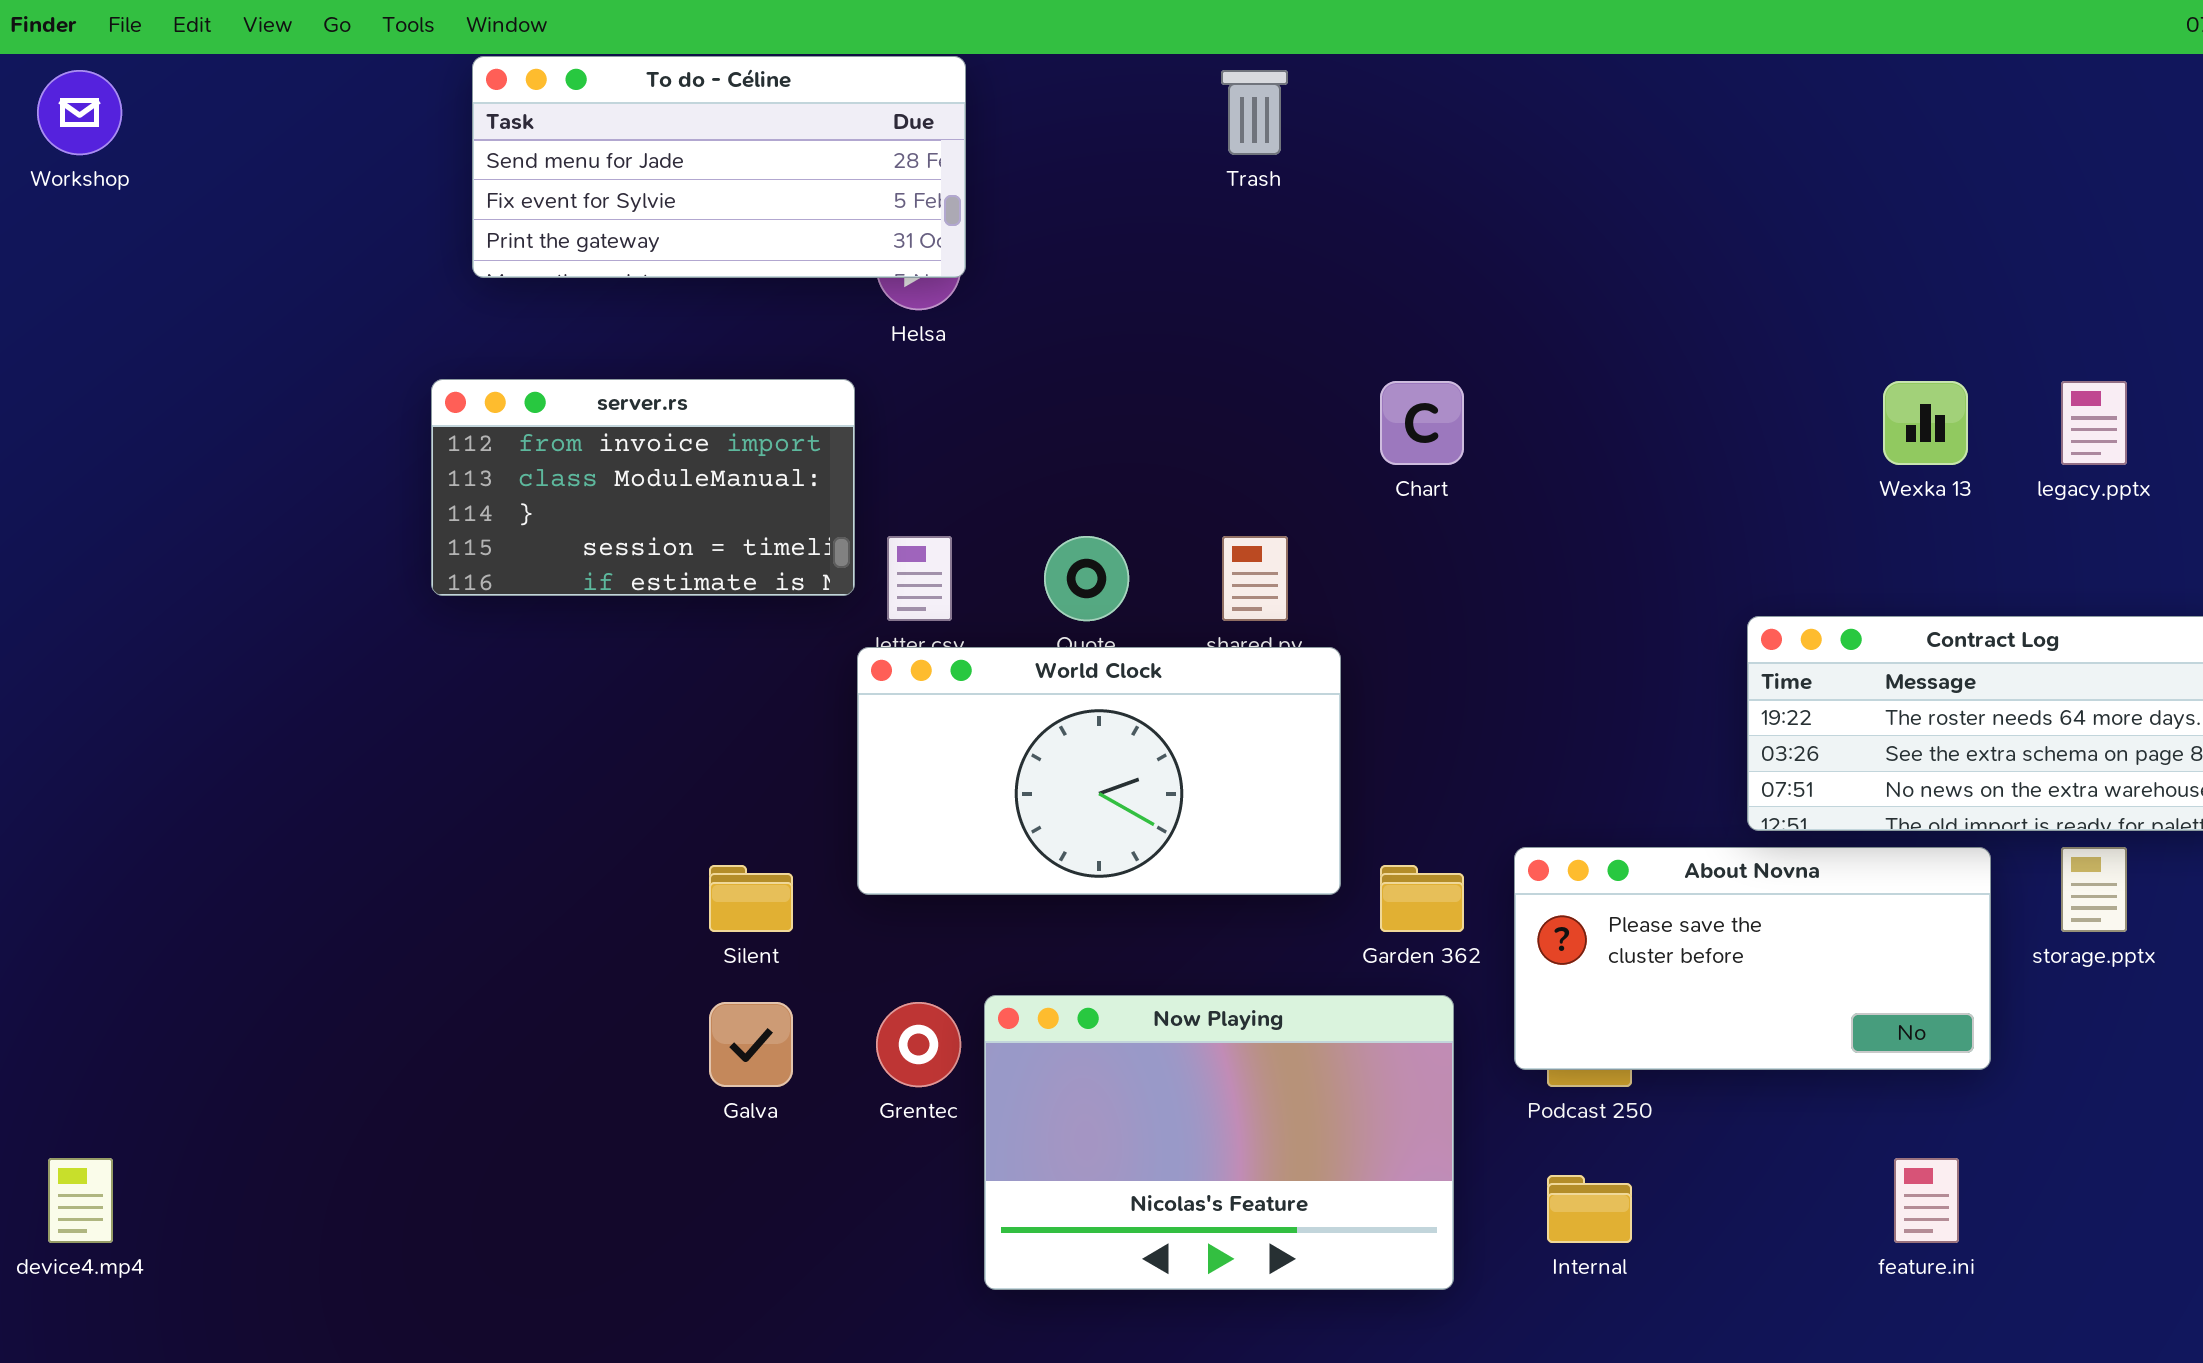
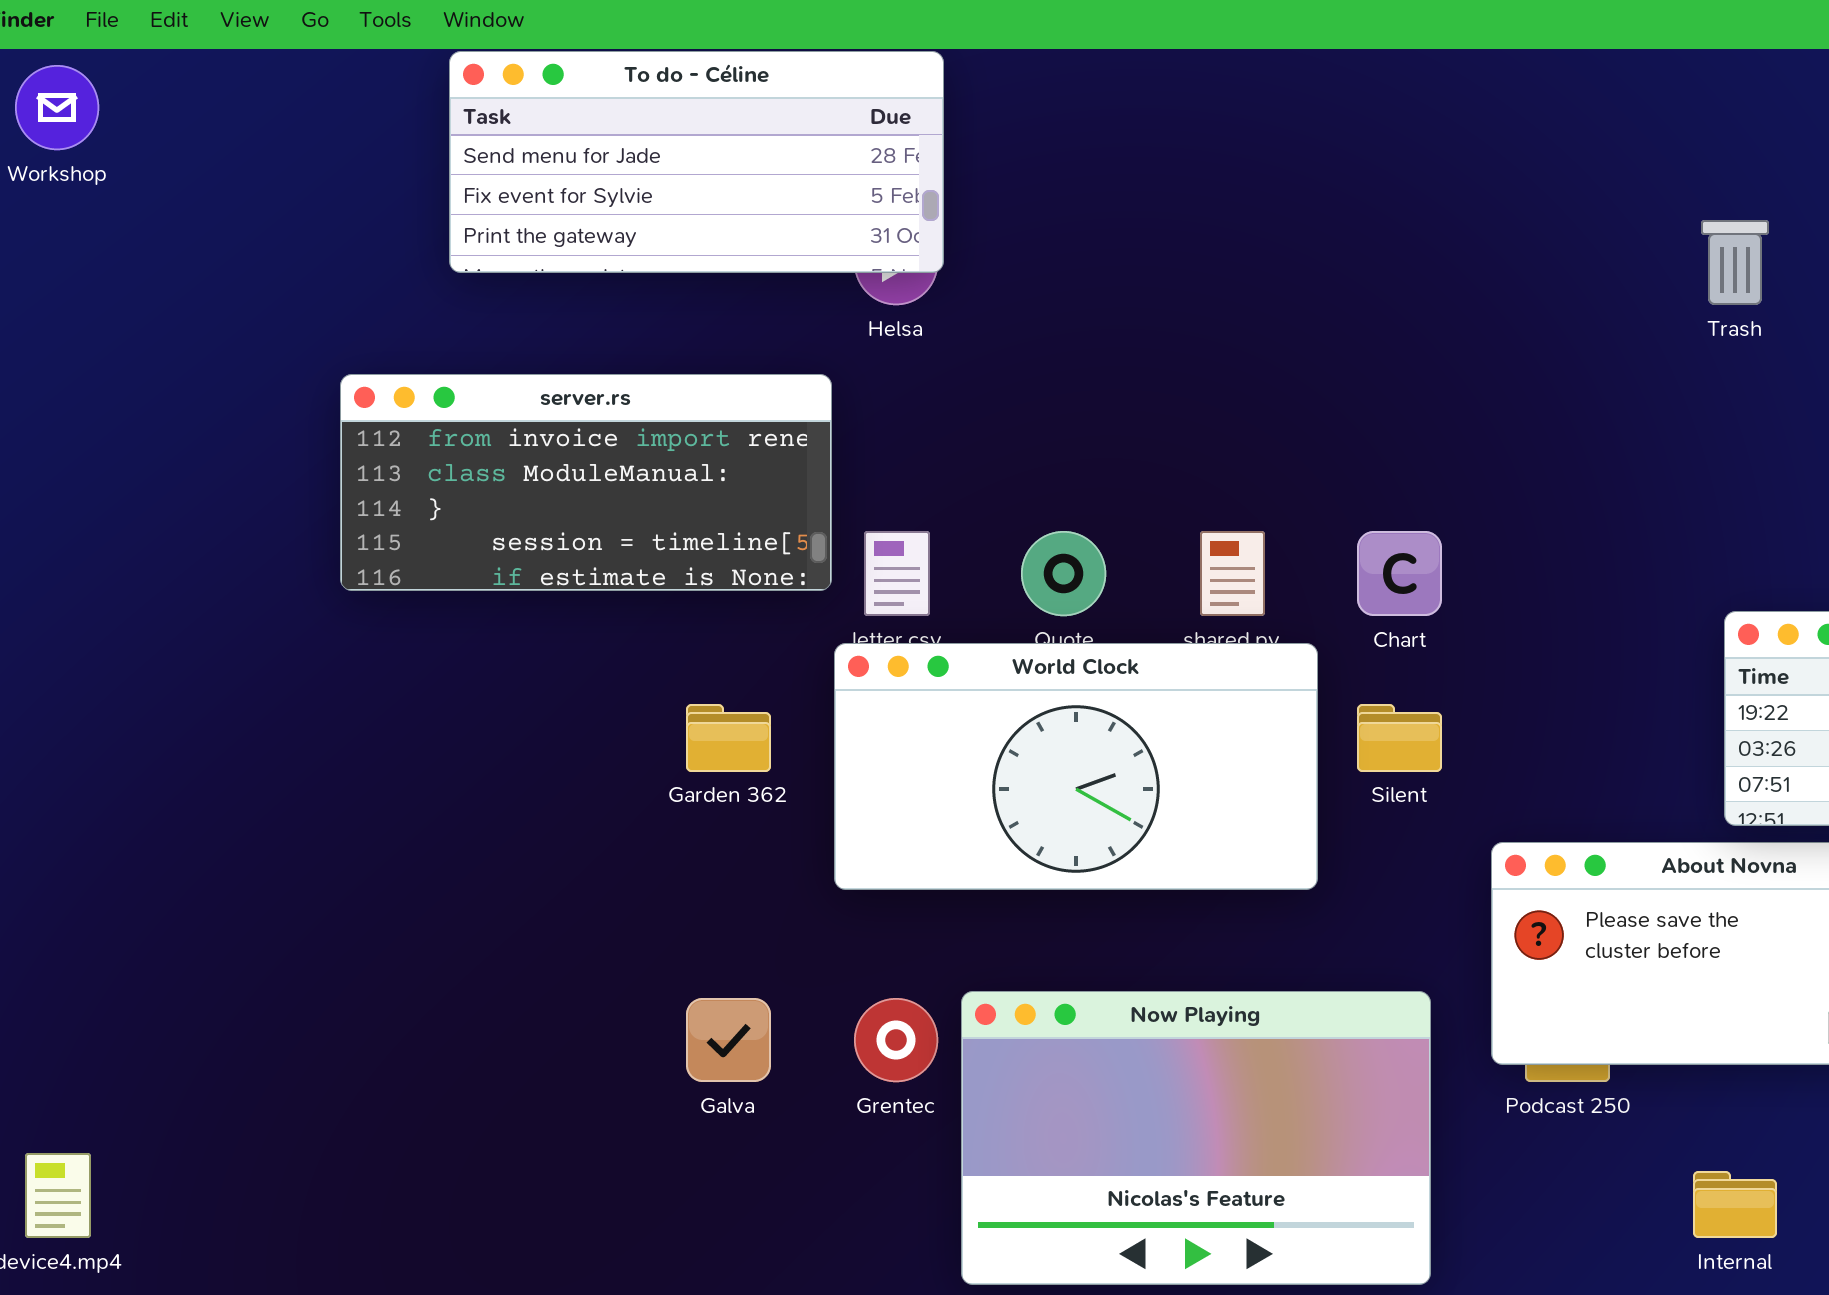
Trash: [1221,70,1288,155] -> [1701,220,1769,305], moved
server.rs: [431,379,855,596] -> [340,374,832,591], resized
Chart: [1380,381,1464,465] -> [1357,531,1442,616], moved
Silent: [709,865,793,932] -> [1357,704,1442,772], moved
Garden 362: [1380,865,1464,932] -> [686,704,771,772], moved
Internal: [1547,1175,1632,1243] -> [1693,1171,1777,1238], moved

